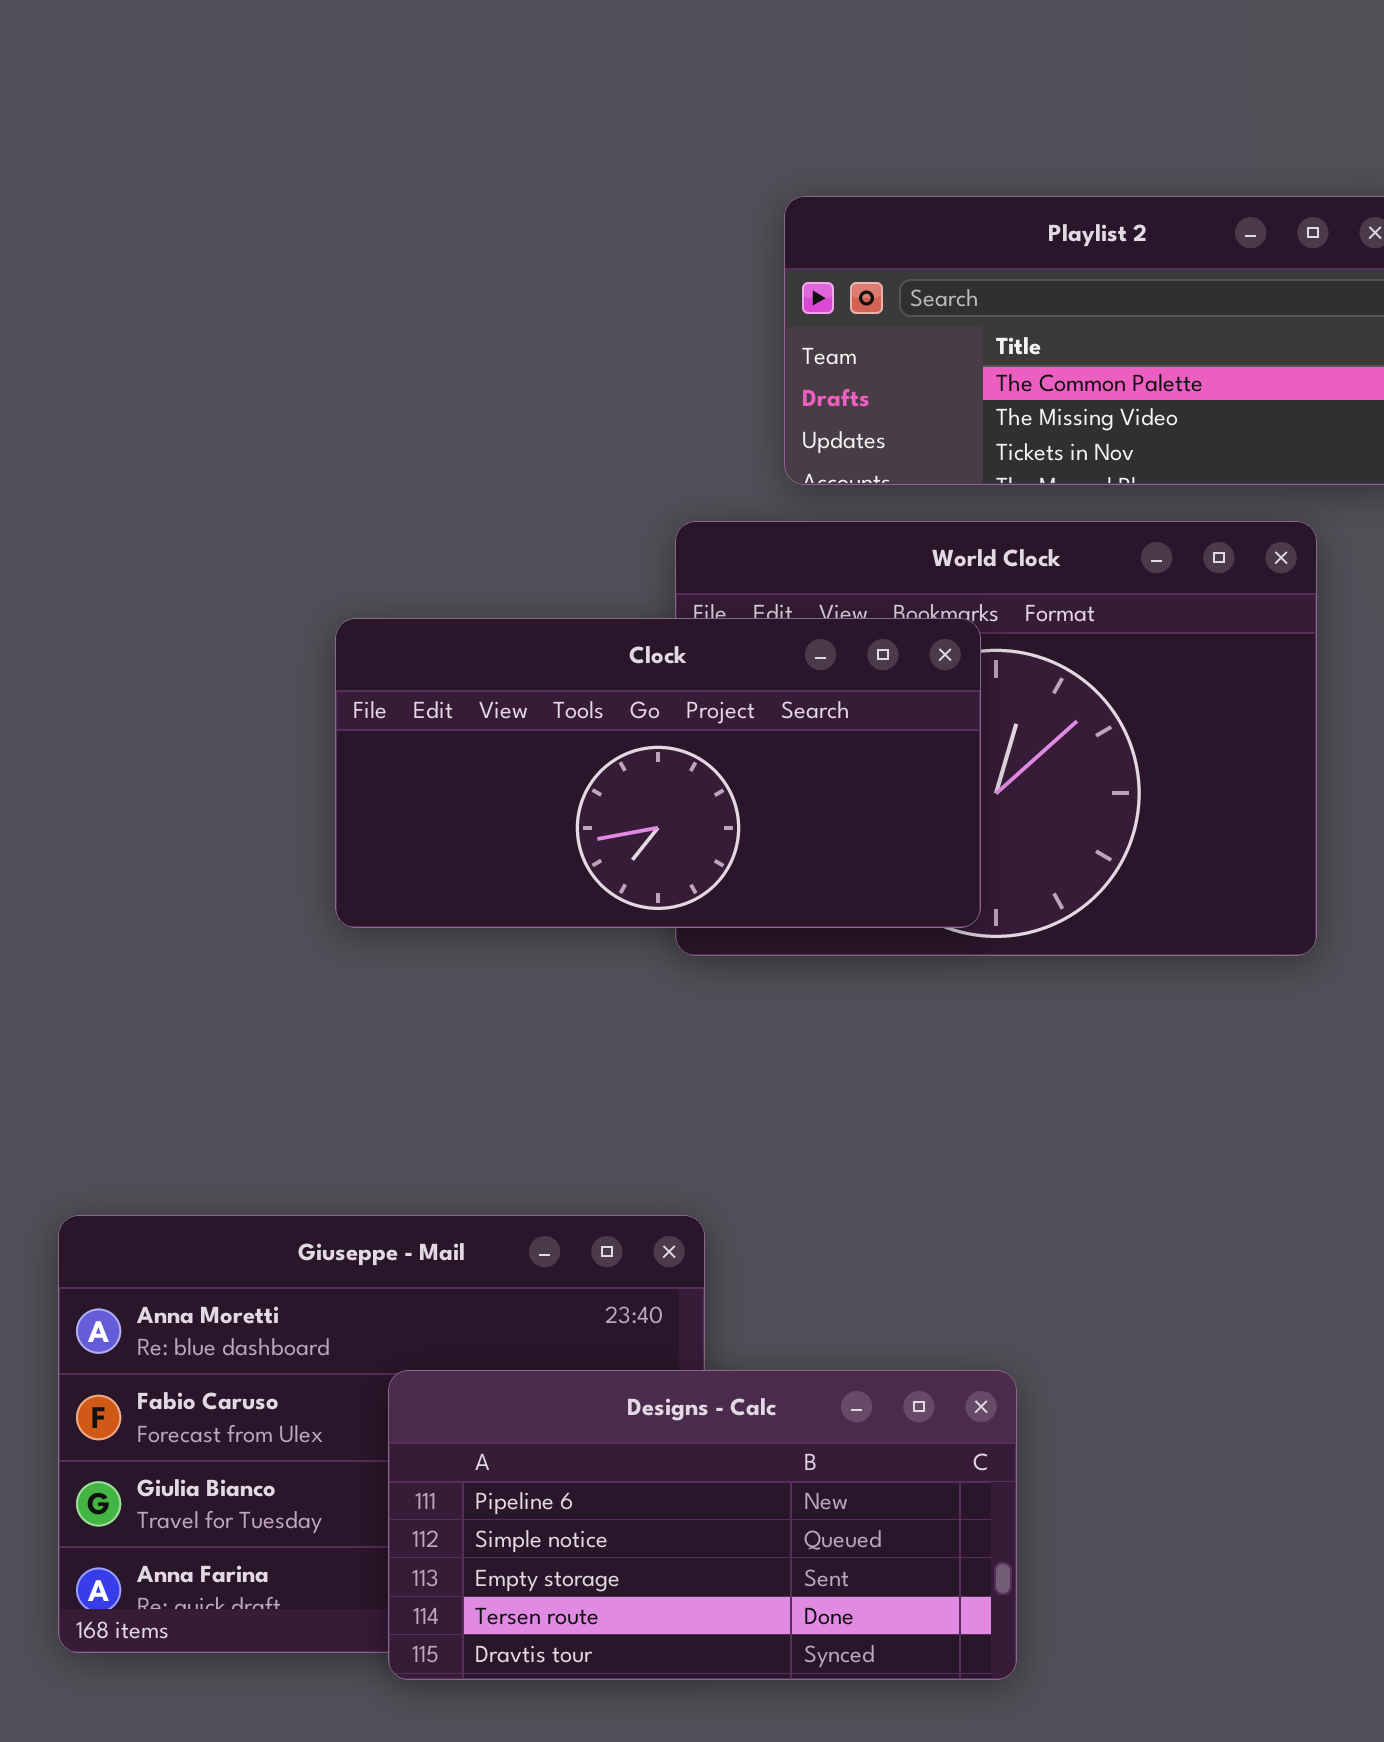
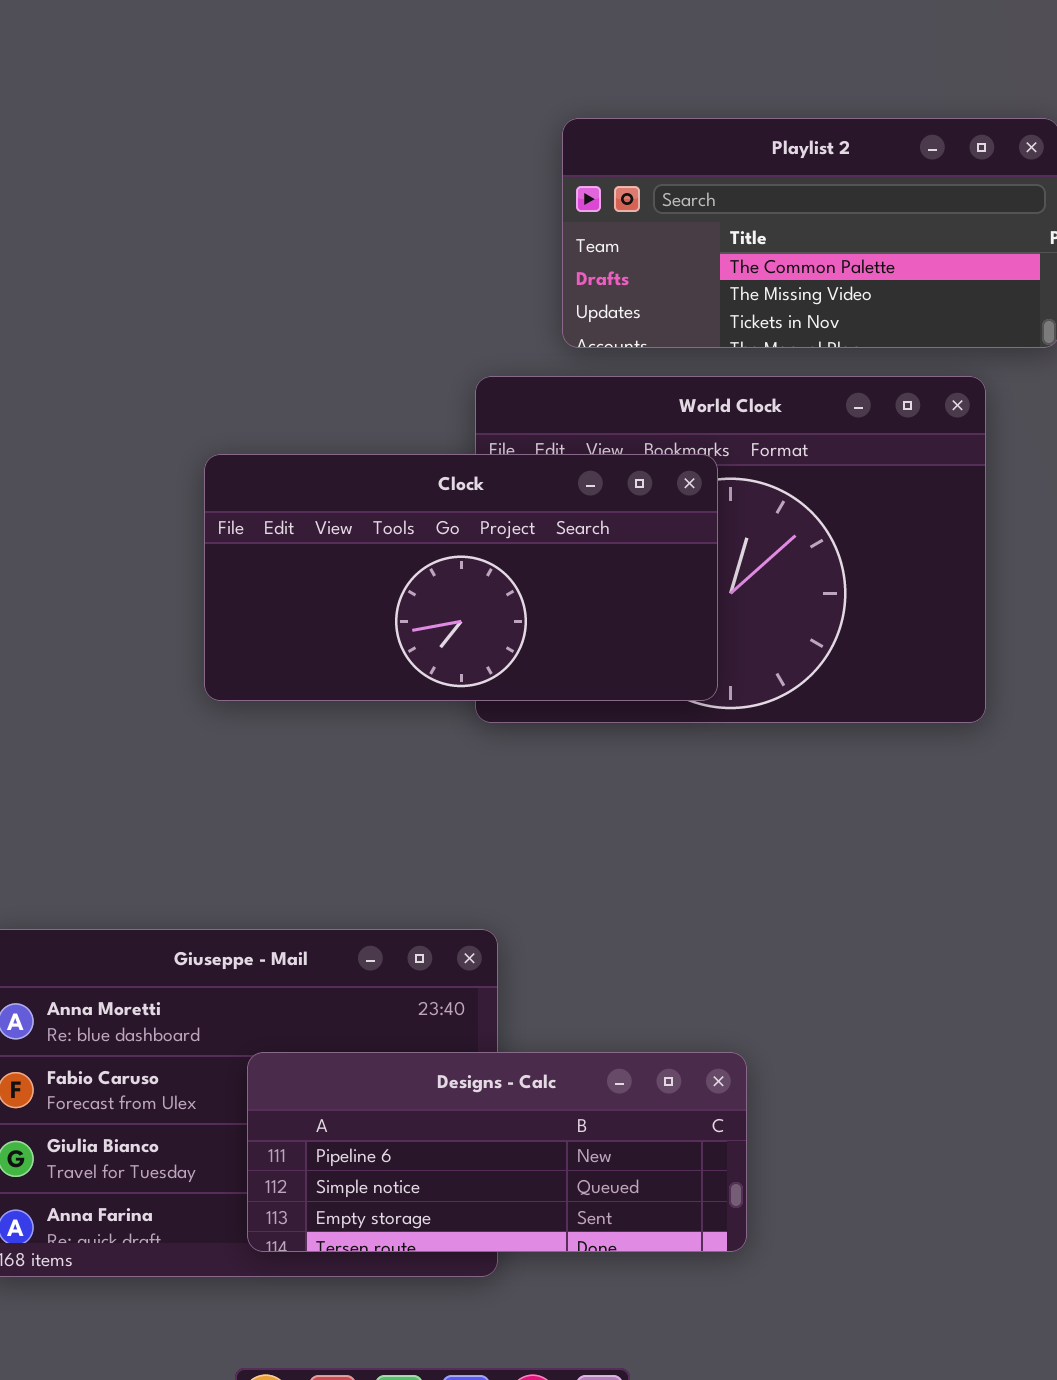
Designs - Calc: [388,1370,1017,1680] -> [247,1052,747,1252], resized

